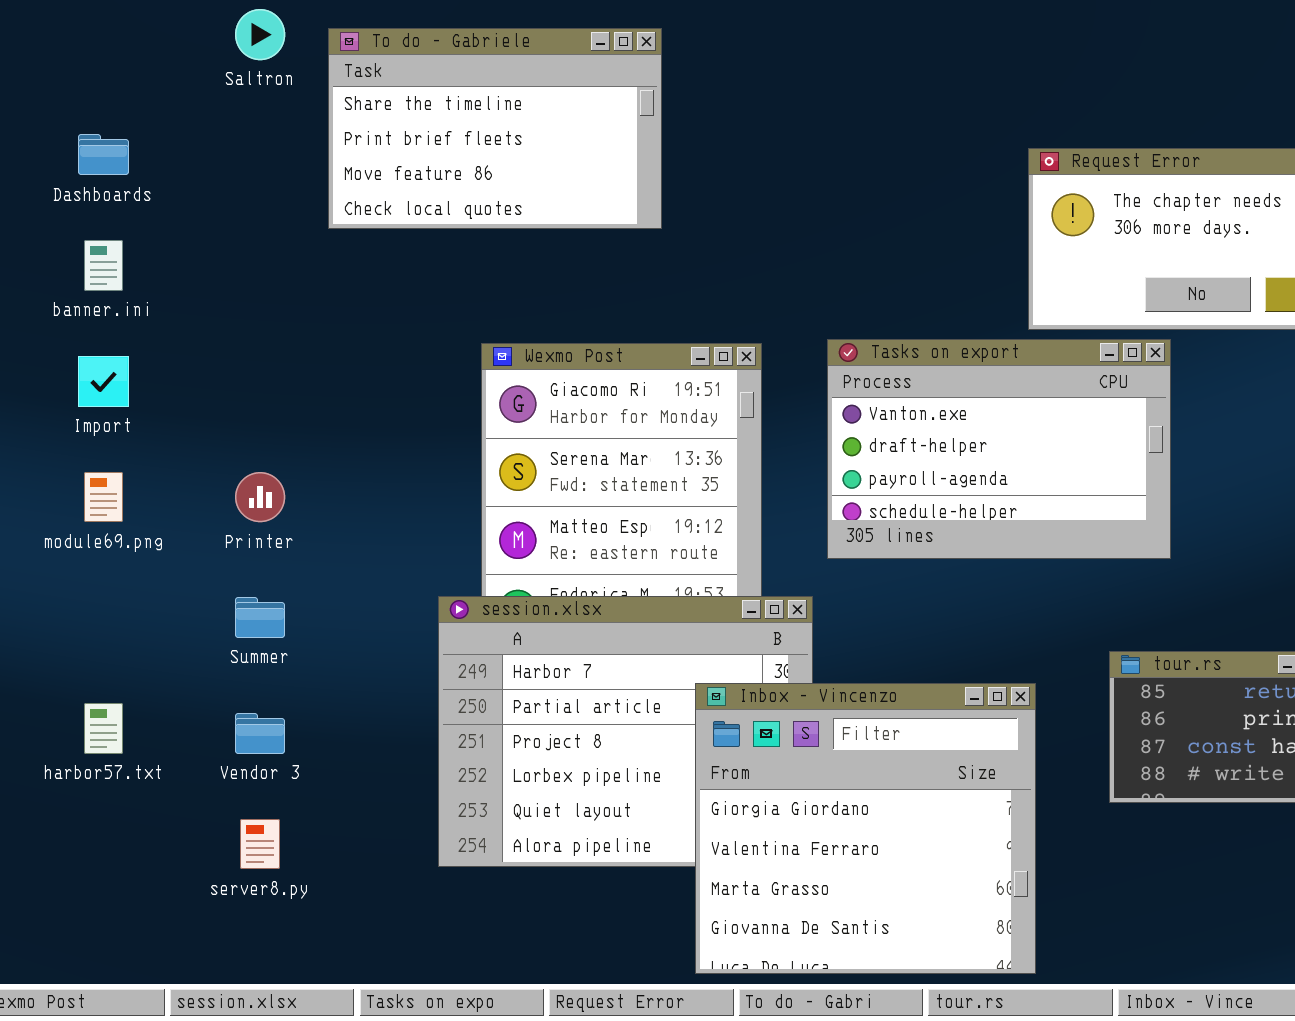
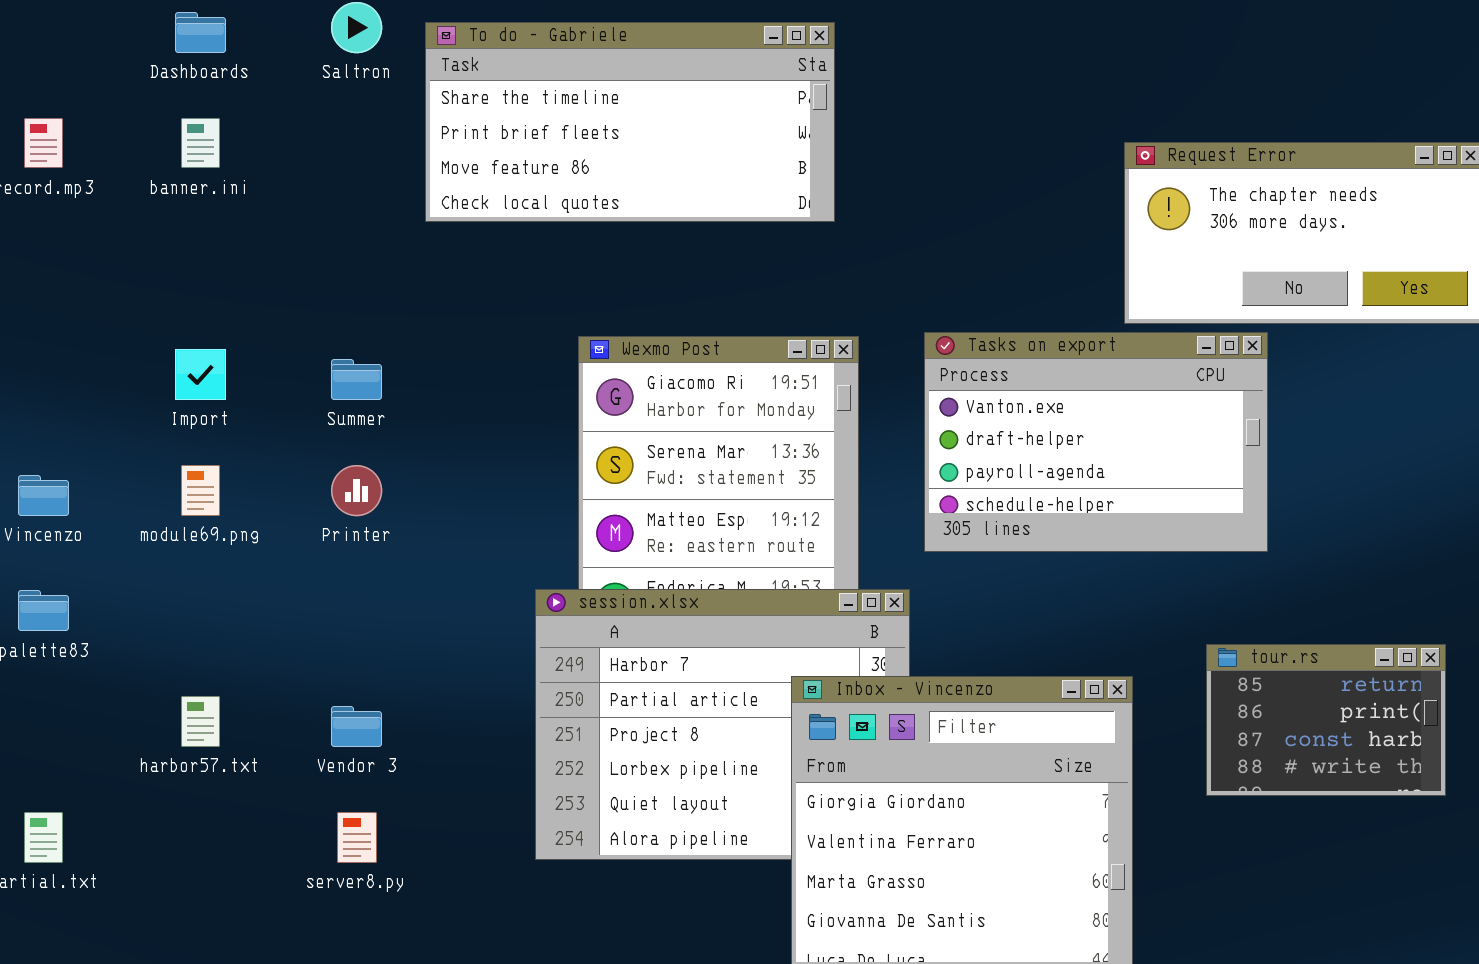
To do - Gabriele: [328,28,662,229] -> [425,22,835,222], resized
Dashboards: [78,134,129,175] -> [175,12,226,53], moved
banner.ini: [84,240,123,291] -> [181,118,220,168], moved
Summer: [235,597,285,638] -> [331,359,382,400], moved

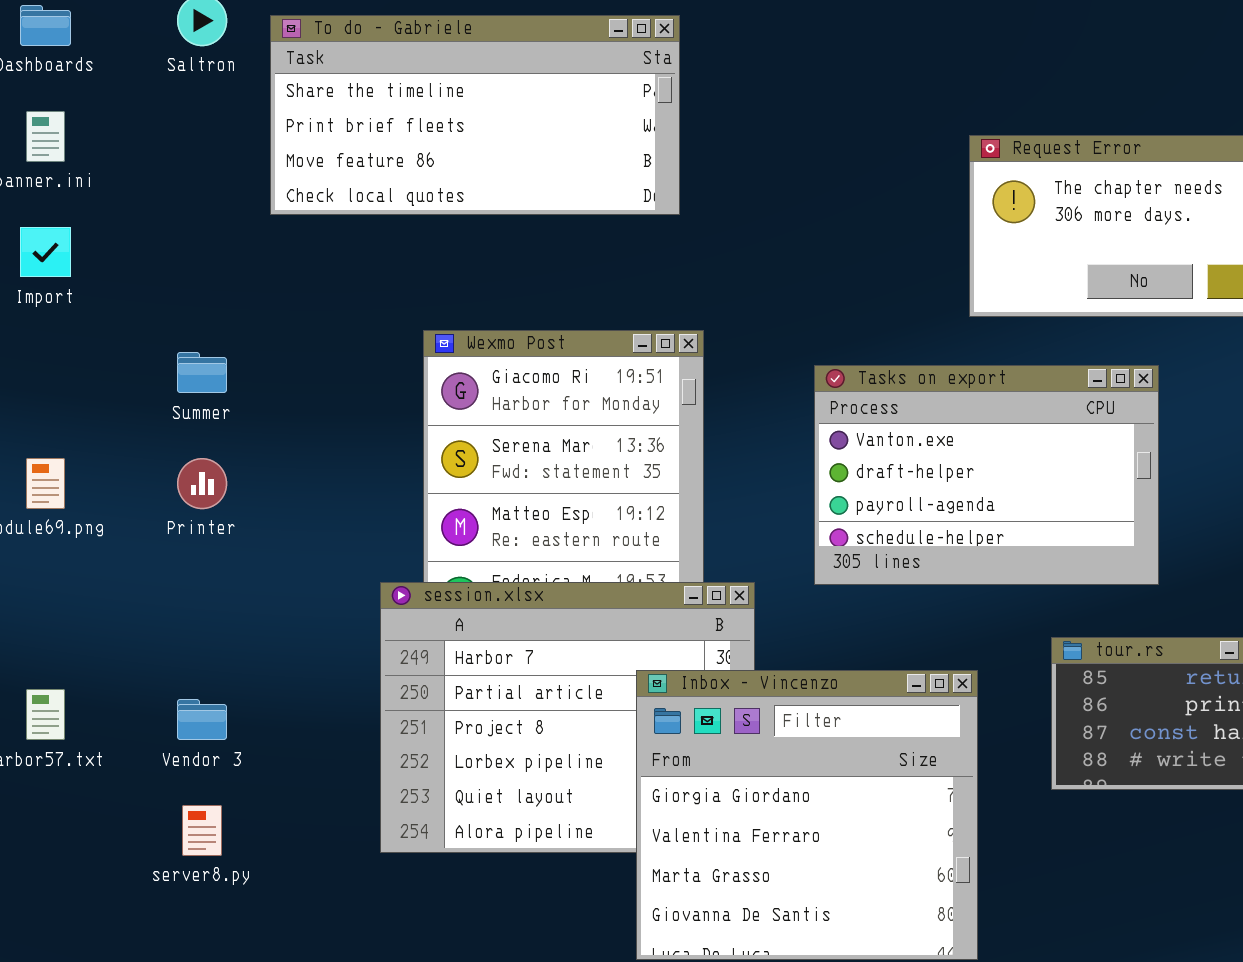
Tasks on export: [924,332,1268,552] -> [814,365,1159,585], moved
Import: [175,349,226,400] -> [20,227,71,277], moved

